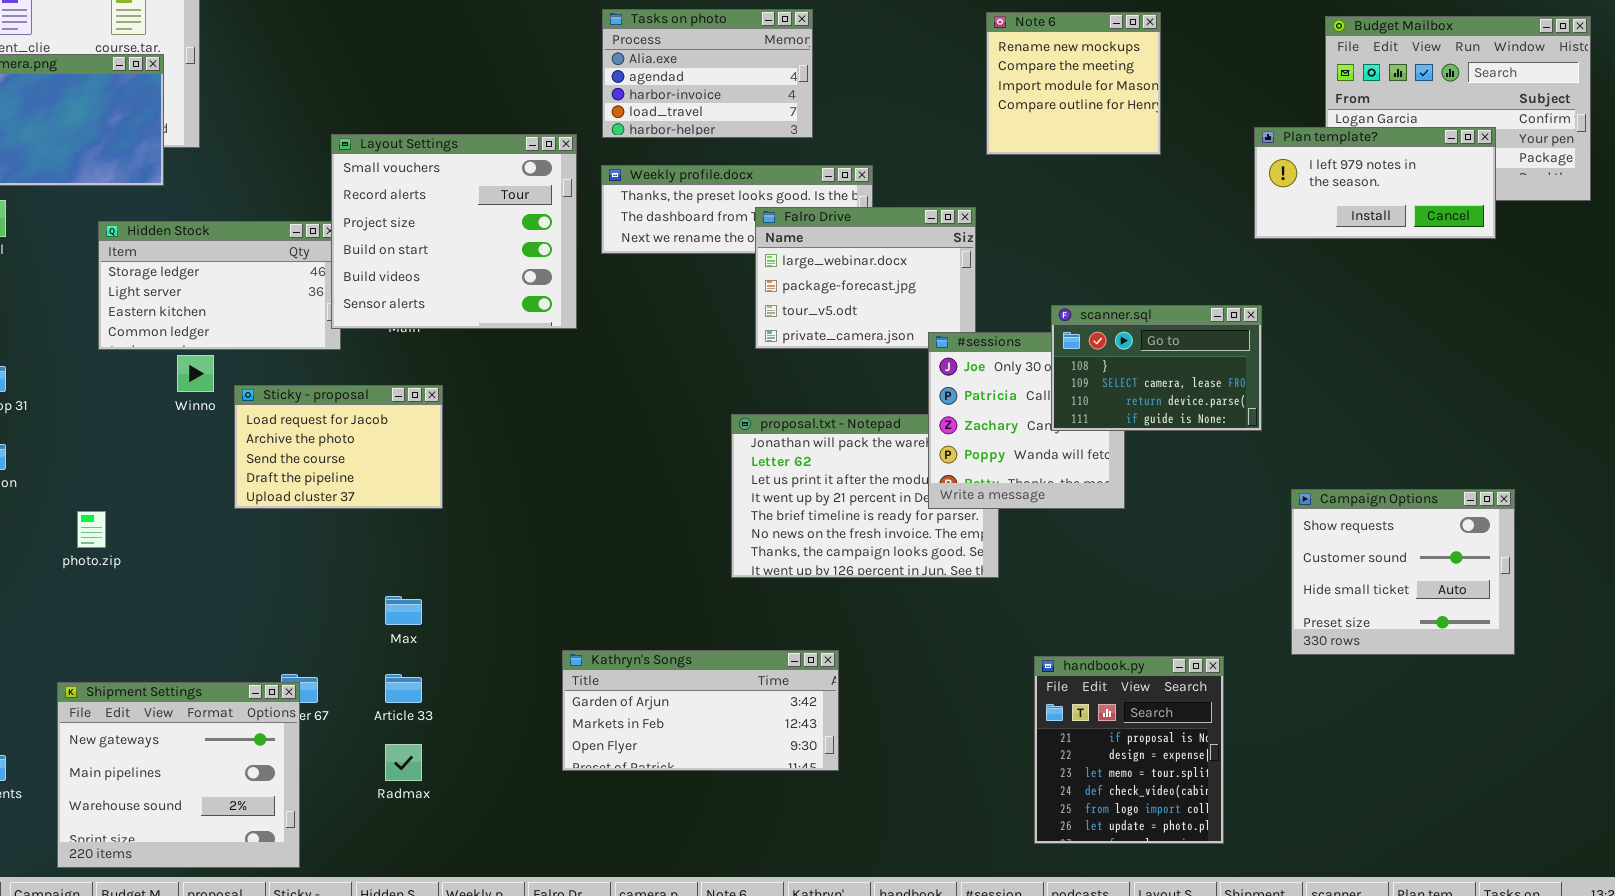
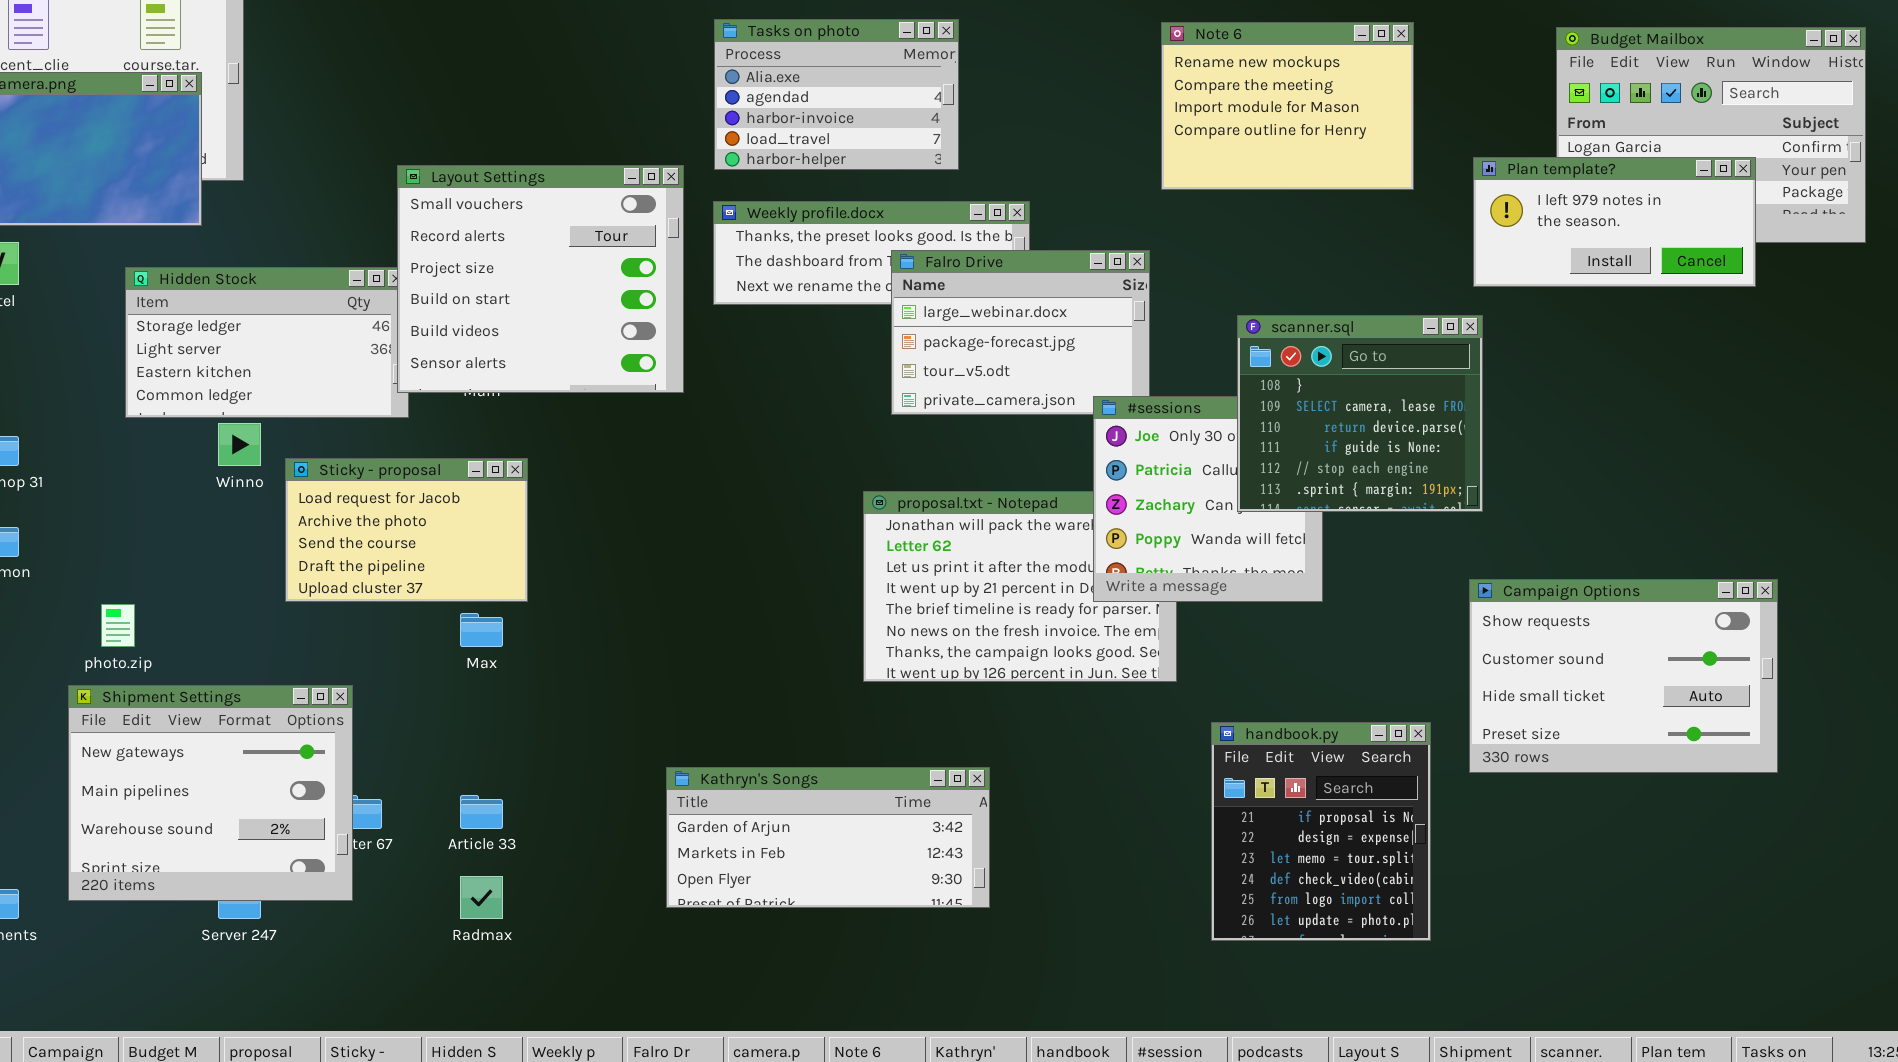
Note 6: [986,12,1161,155] -> [1161,22,1414,190], resized
scanner.sql: [1051,305,1262,431] -> [1237,315,1483,512], resized
Campaign Options: [1291,489,1515,655] -> [1469,579,1778,773], resized
Max: [385,596,422,625] -> [460,613,503,647], moved
handbook.py: [1034,656,1224,844] -> [1211,722,1431,941], moved
Shipment Settings: [57,682,300,868] -> [68,685,353,901], moved

